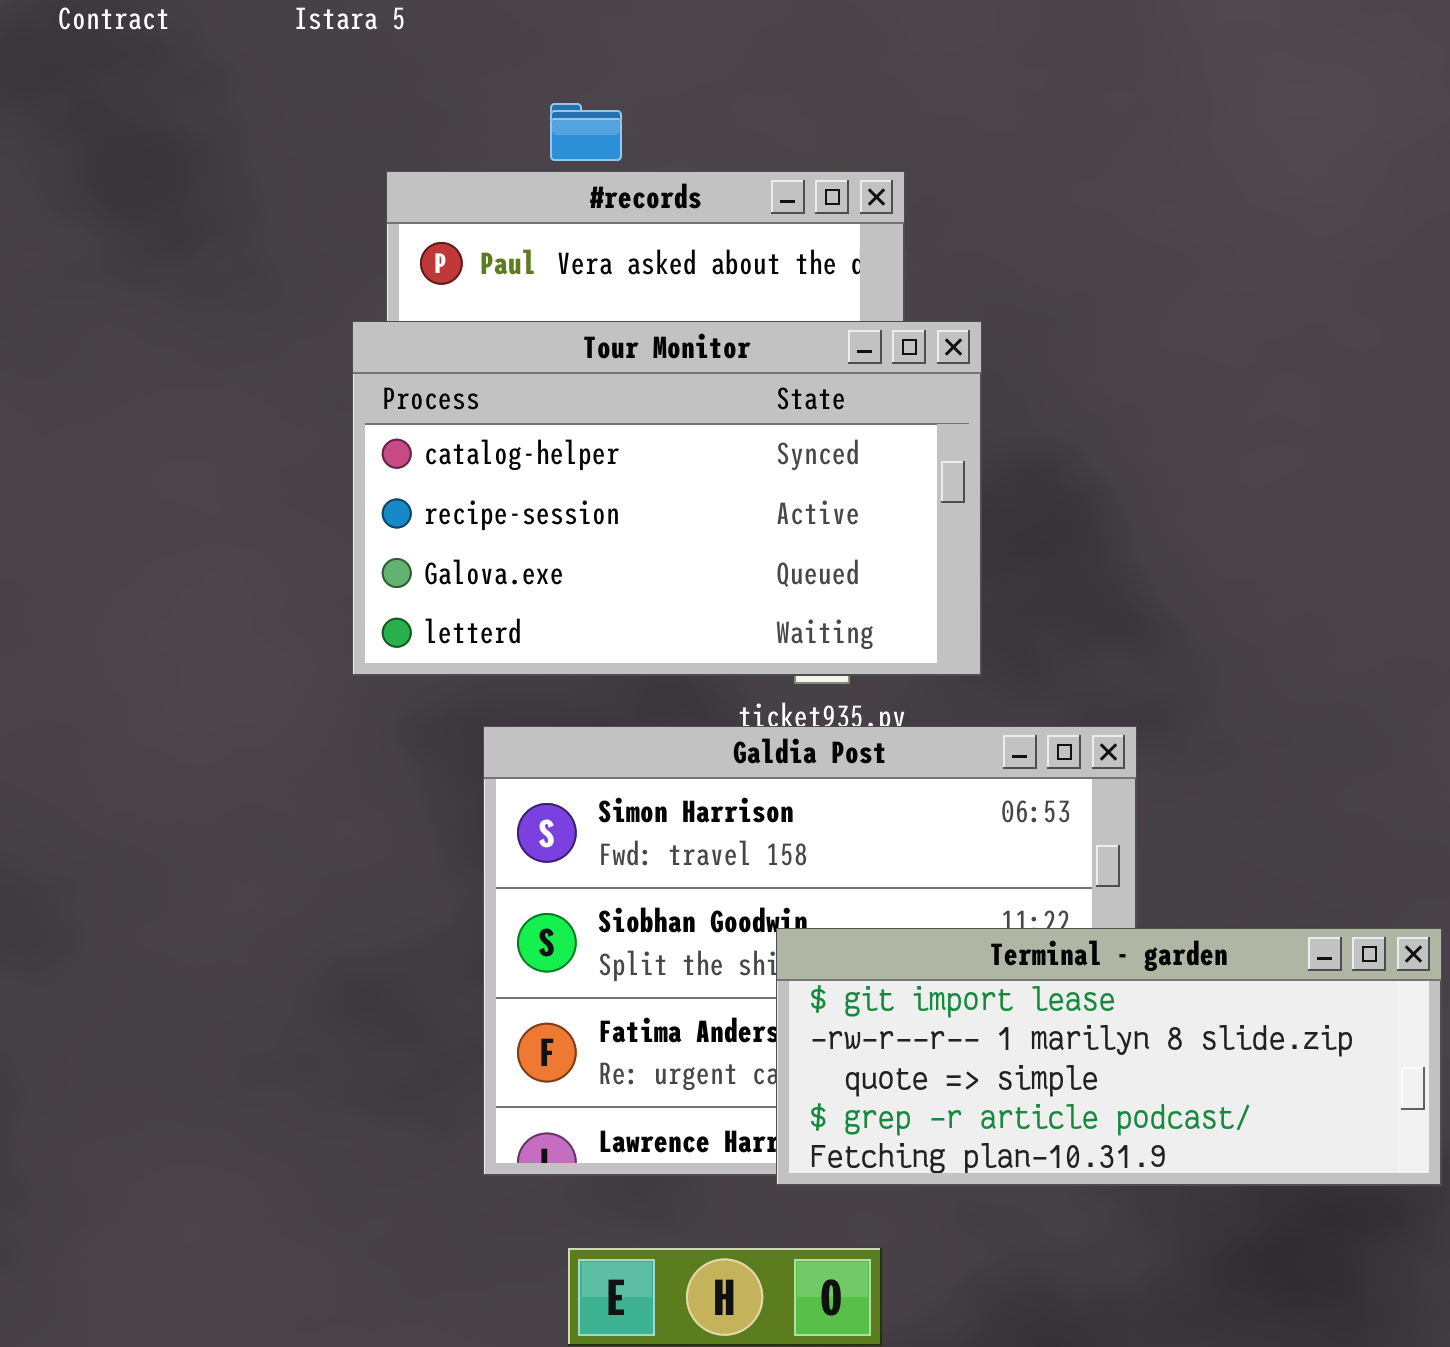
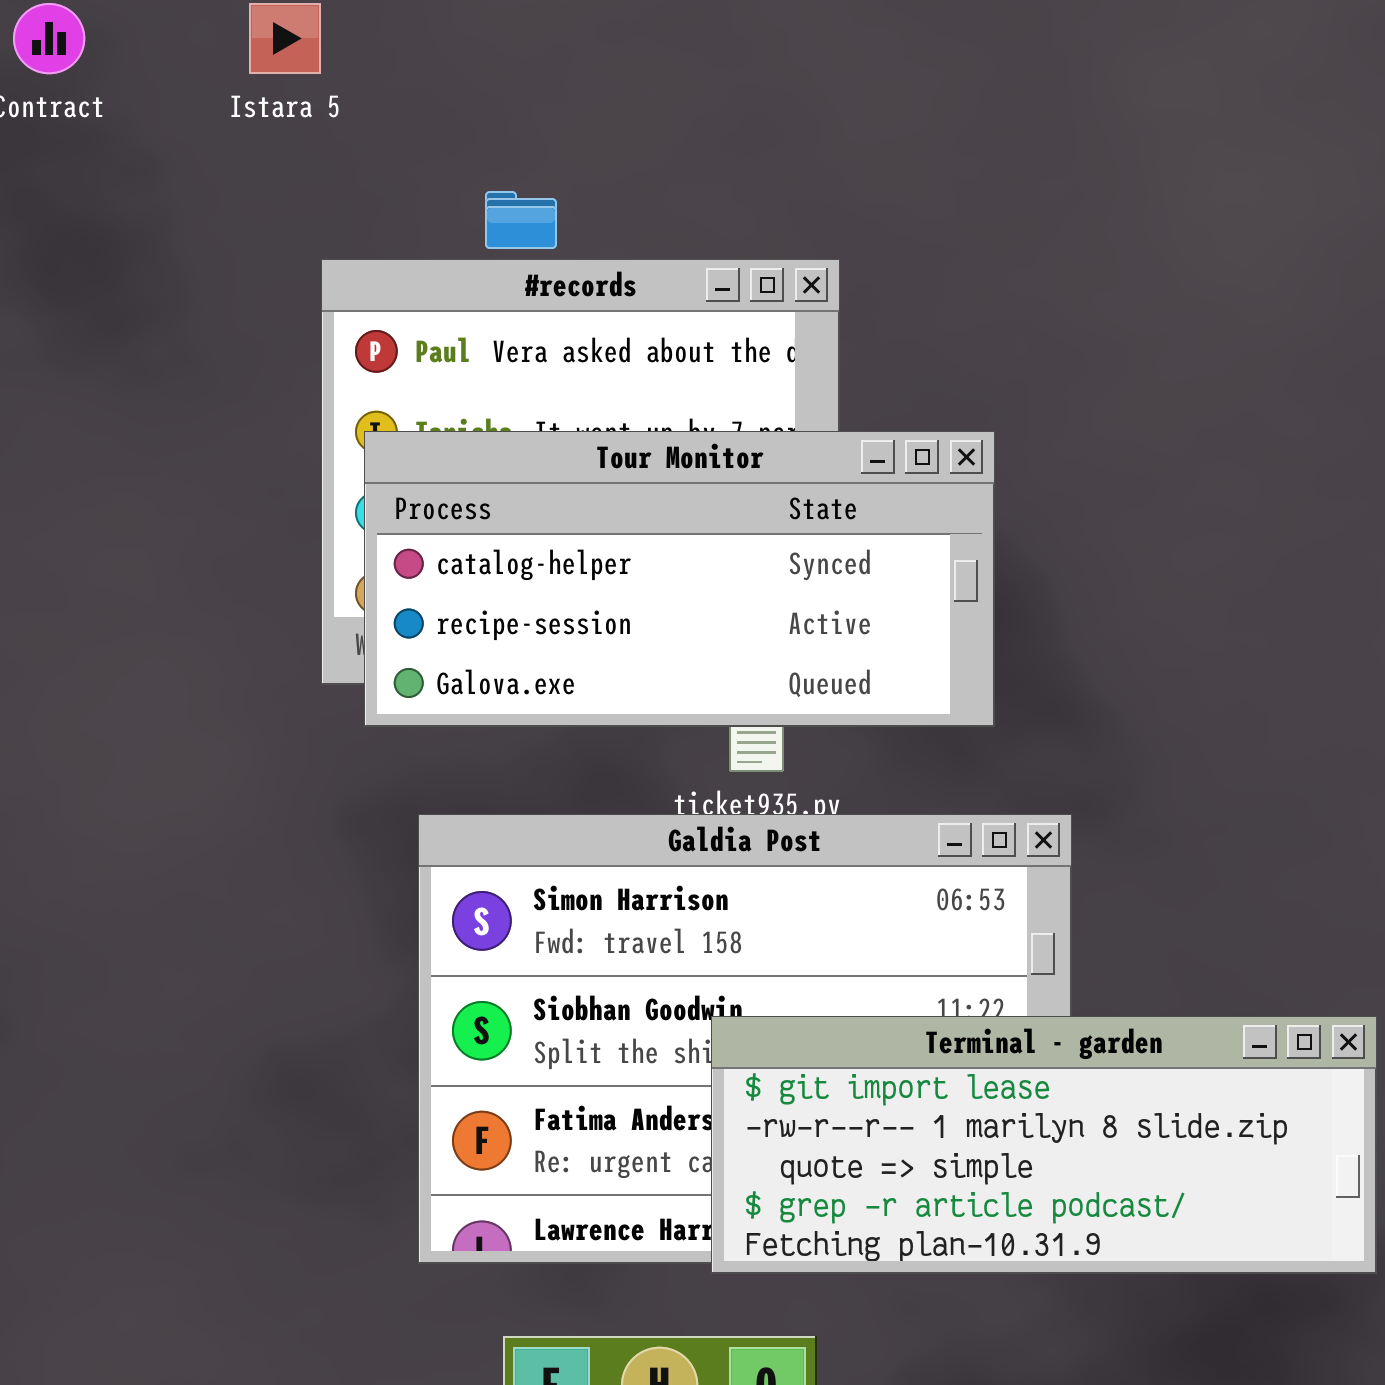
Tour Monitor: [352,321,982,676] -> [364,431,995,727], moved, resized

